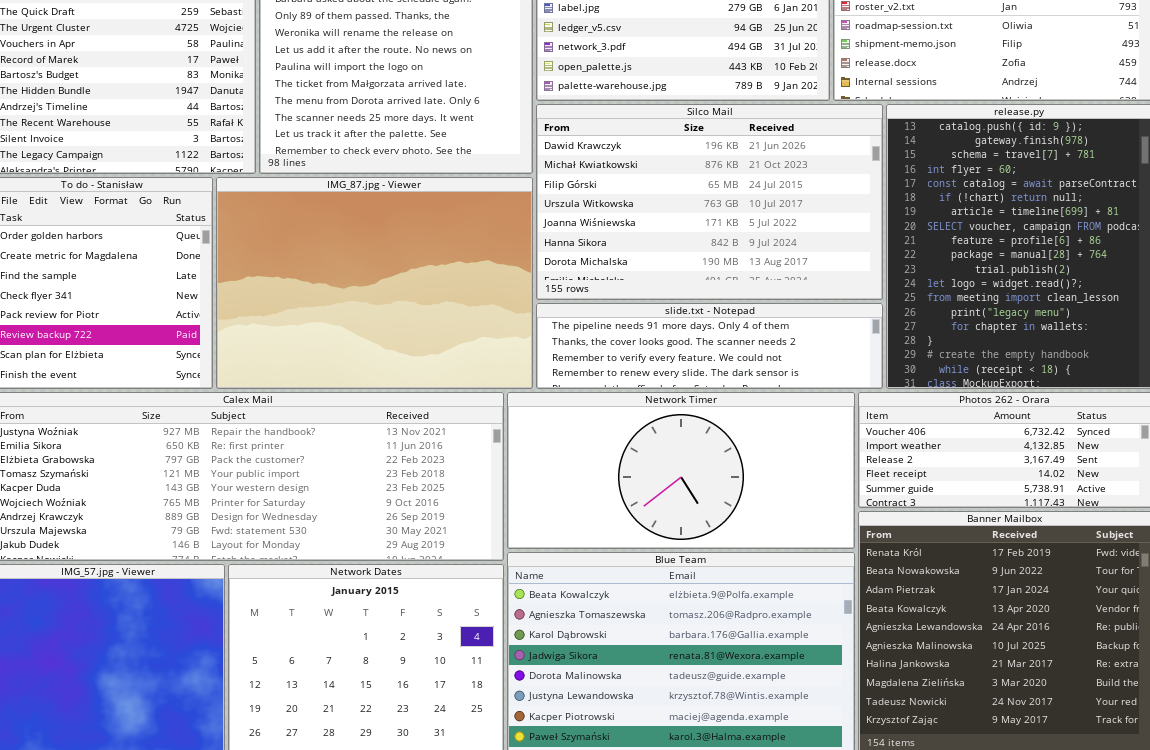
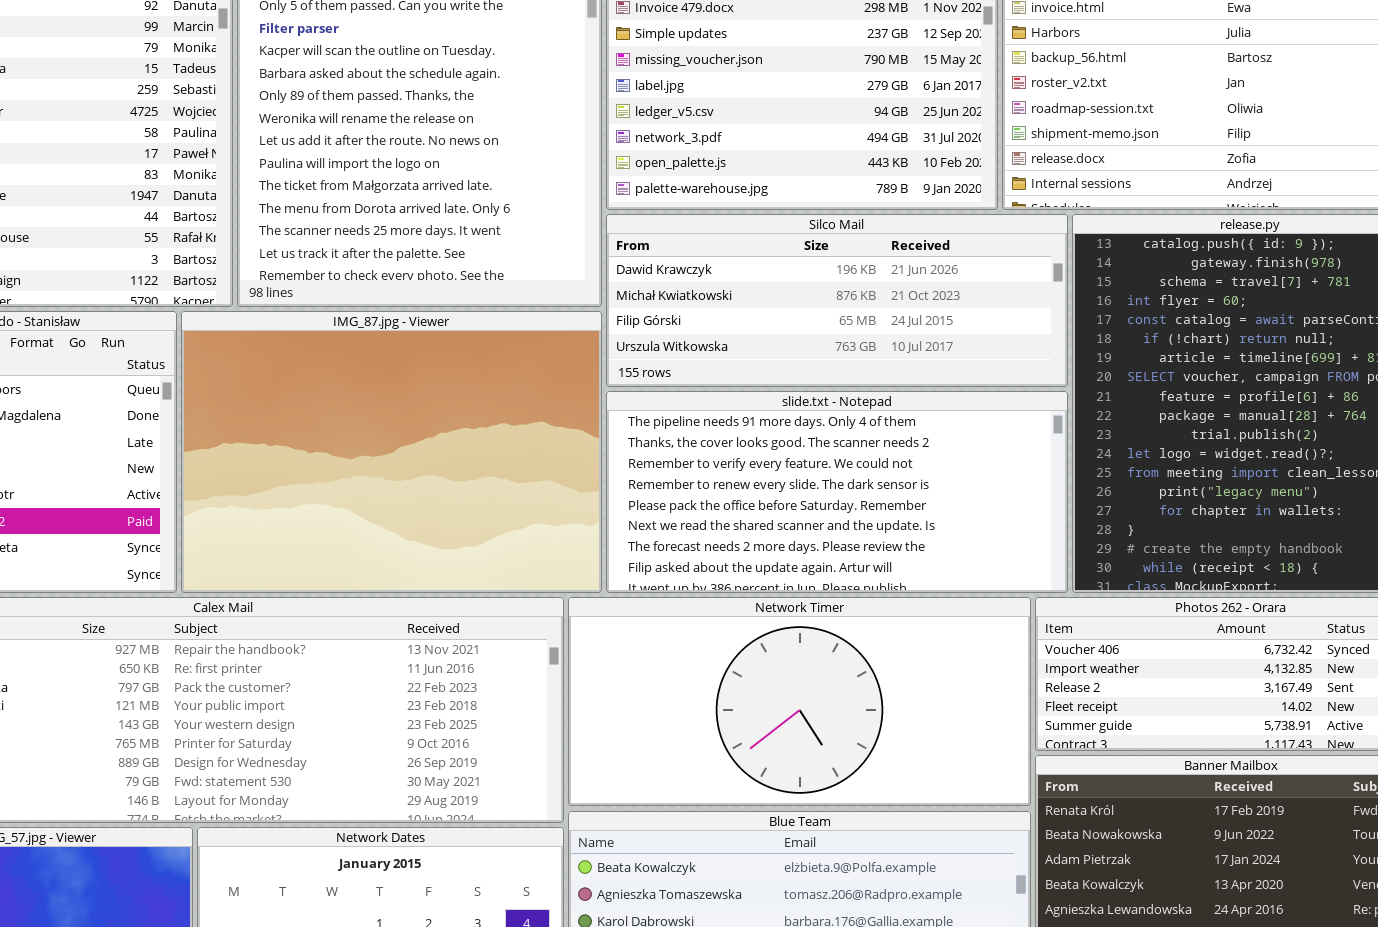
Silco Mail: [536,104,883,300] -> [606,214,1068,387], resized
slide.txt - Notepad: [536,303,883,389] -> [606,391,1068,593], resized

